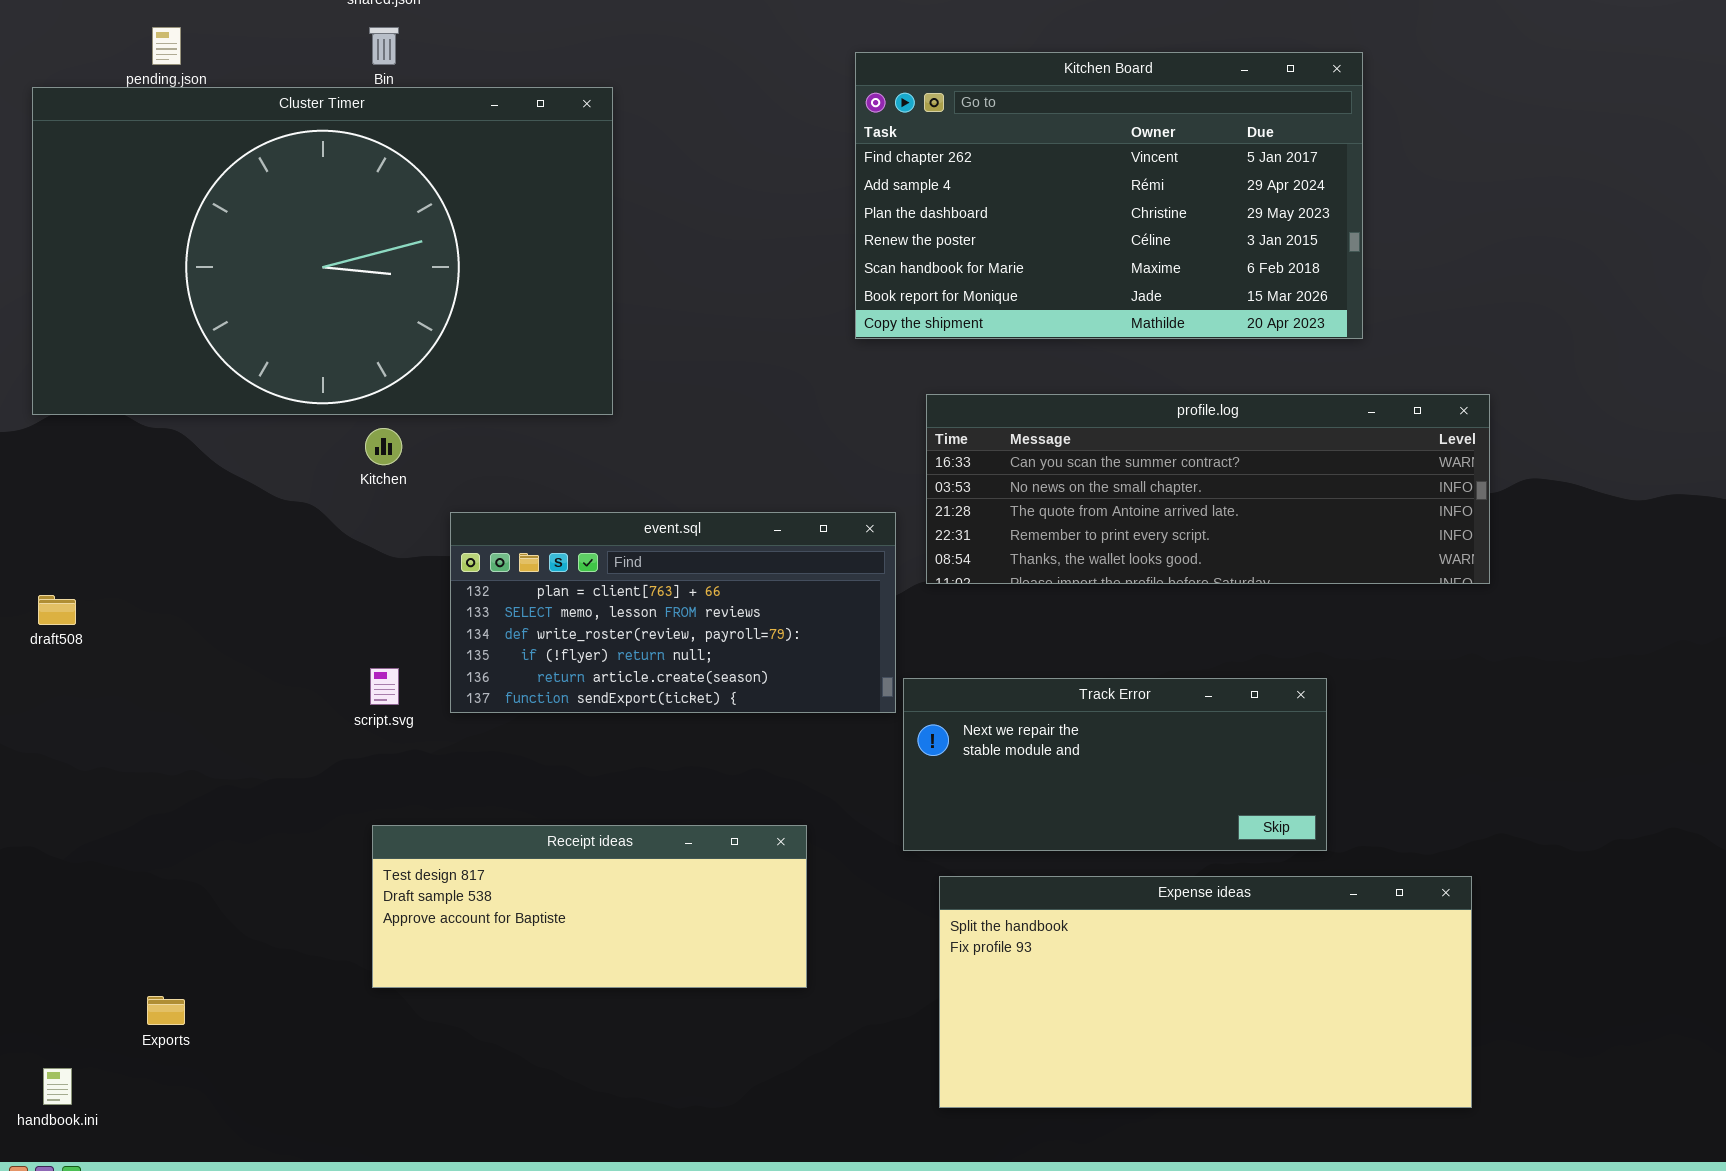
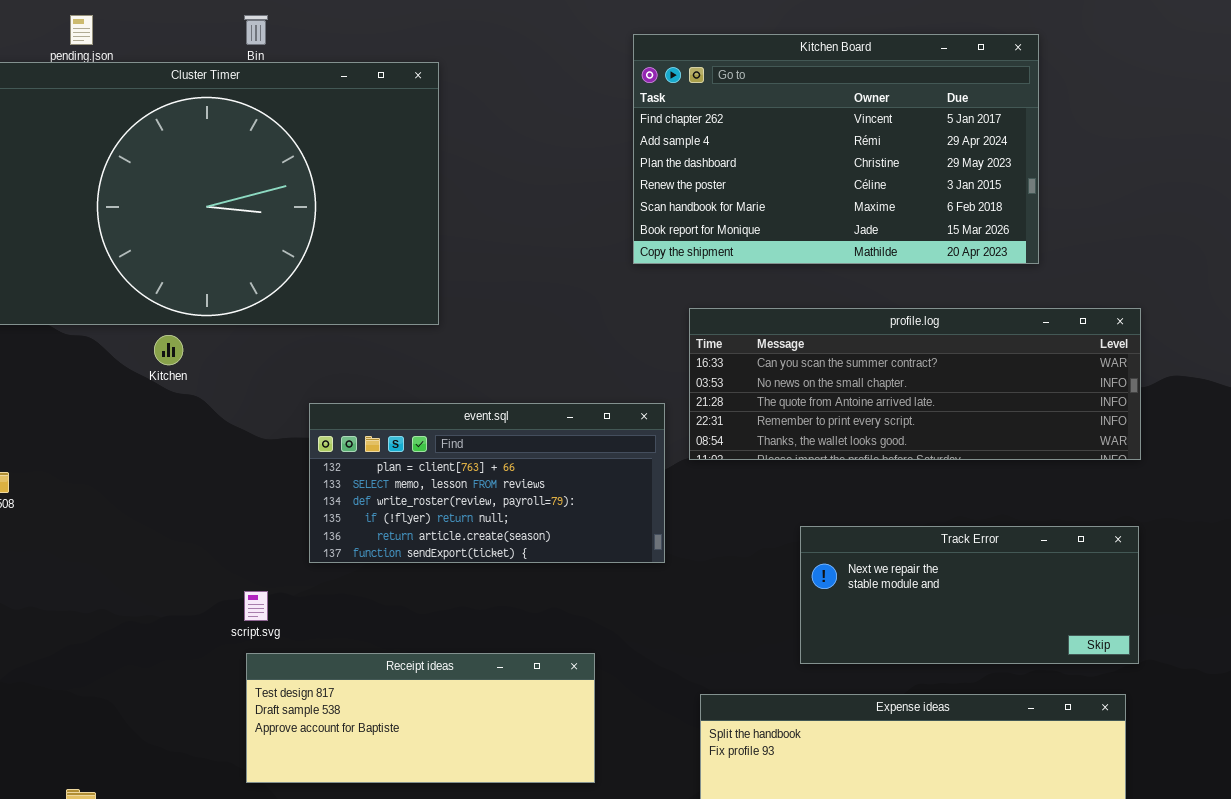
Kitchen: [365,428,402,465] -> [154,335,183,365], moved
script.svg: [370,668,399,705] -> [244,591,268,621], moved
Track Error: [903,678,1327,851] -> [800,526,1139,664], moved

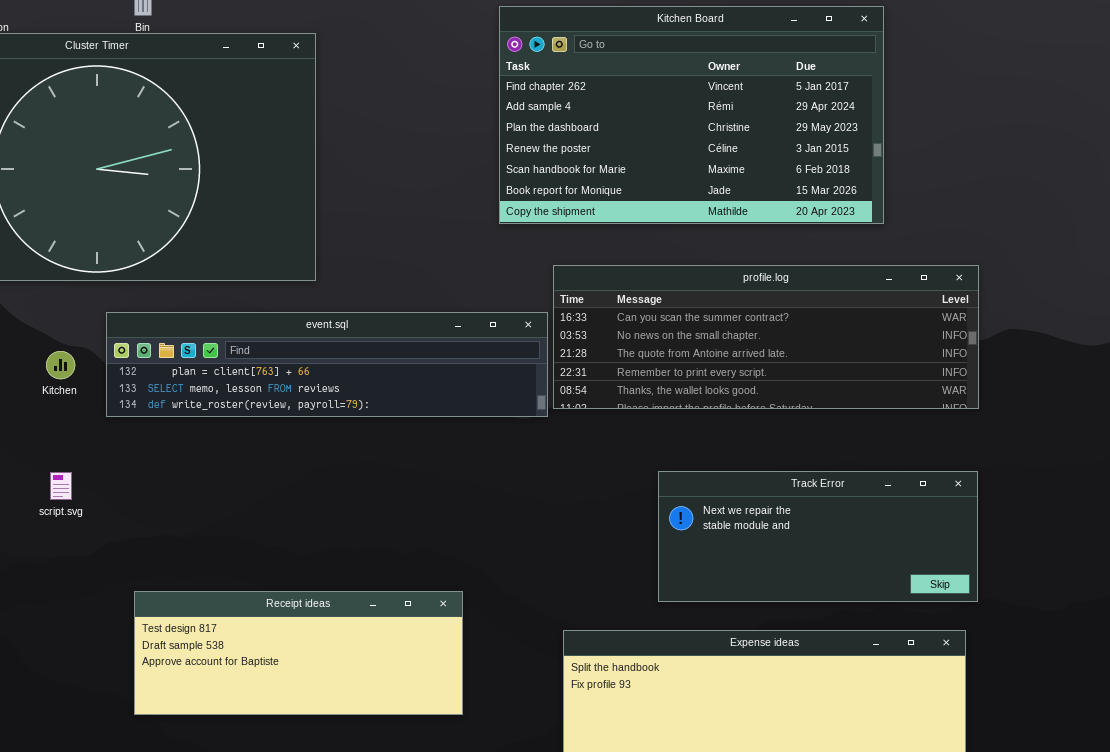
Kitchen: [154,335,183,365] -> [46,351,75,379], moved
event.sql: [309,403,665,563] -> [106,312,548,417], moved, resized
script.svg: [244,591,268,621] -> [50,472,72,500], moved

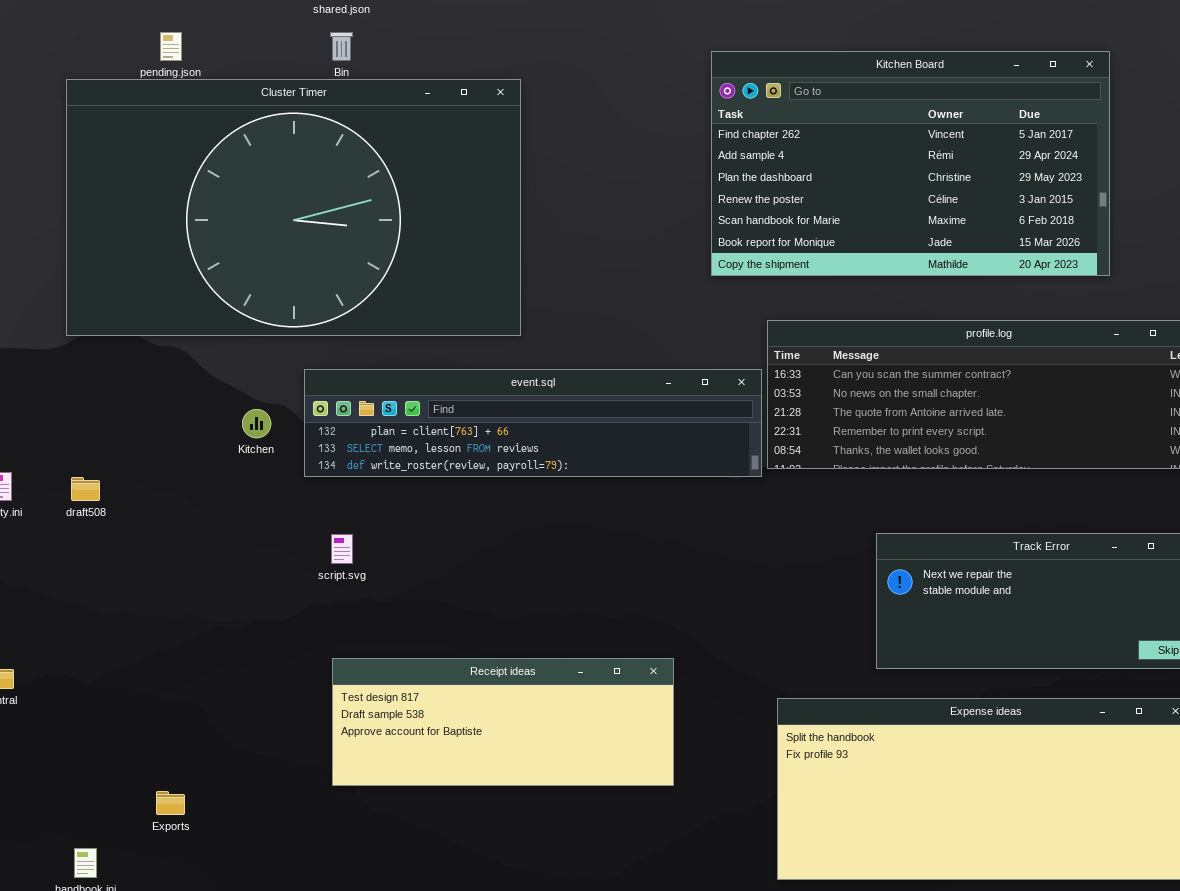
script.svg: [50,472,72,500] -> [331,534,353,564], moved

